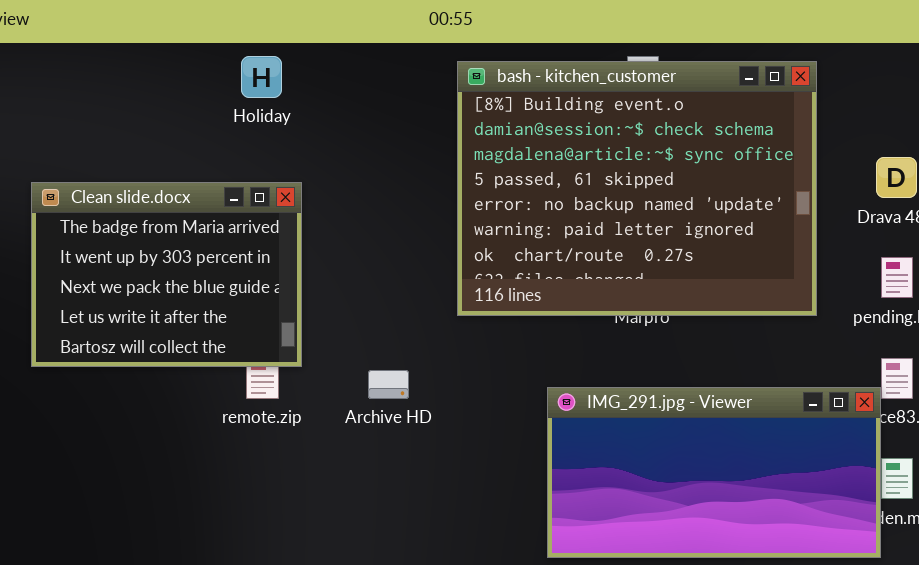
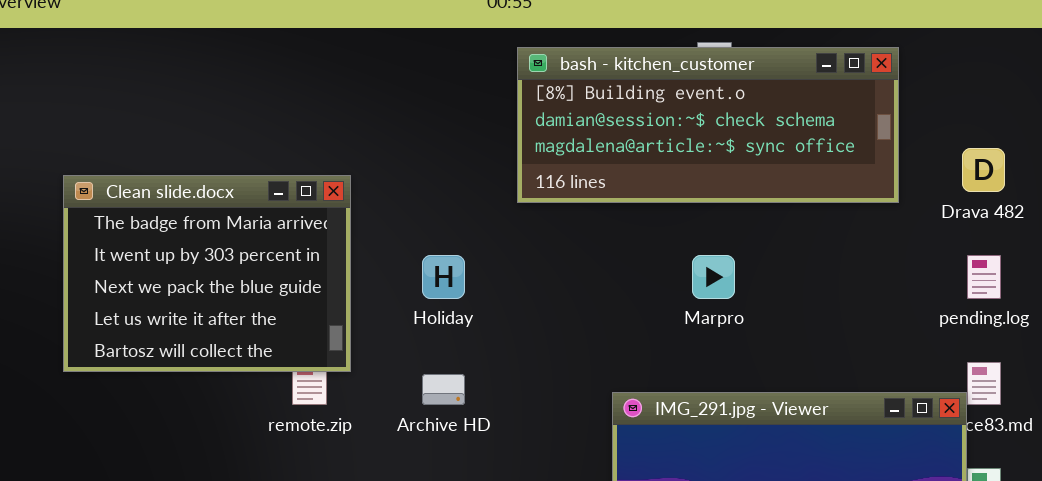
Holiday: [241,56,282,98] -> [422,255,465,299], moved
bash - kitchen_customer: [457,61,817,316] -> [517,47,899,203], resized

